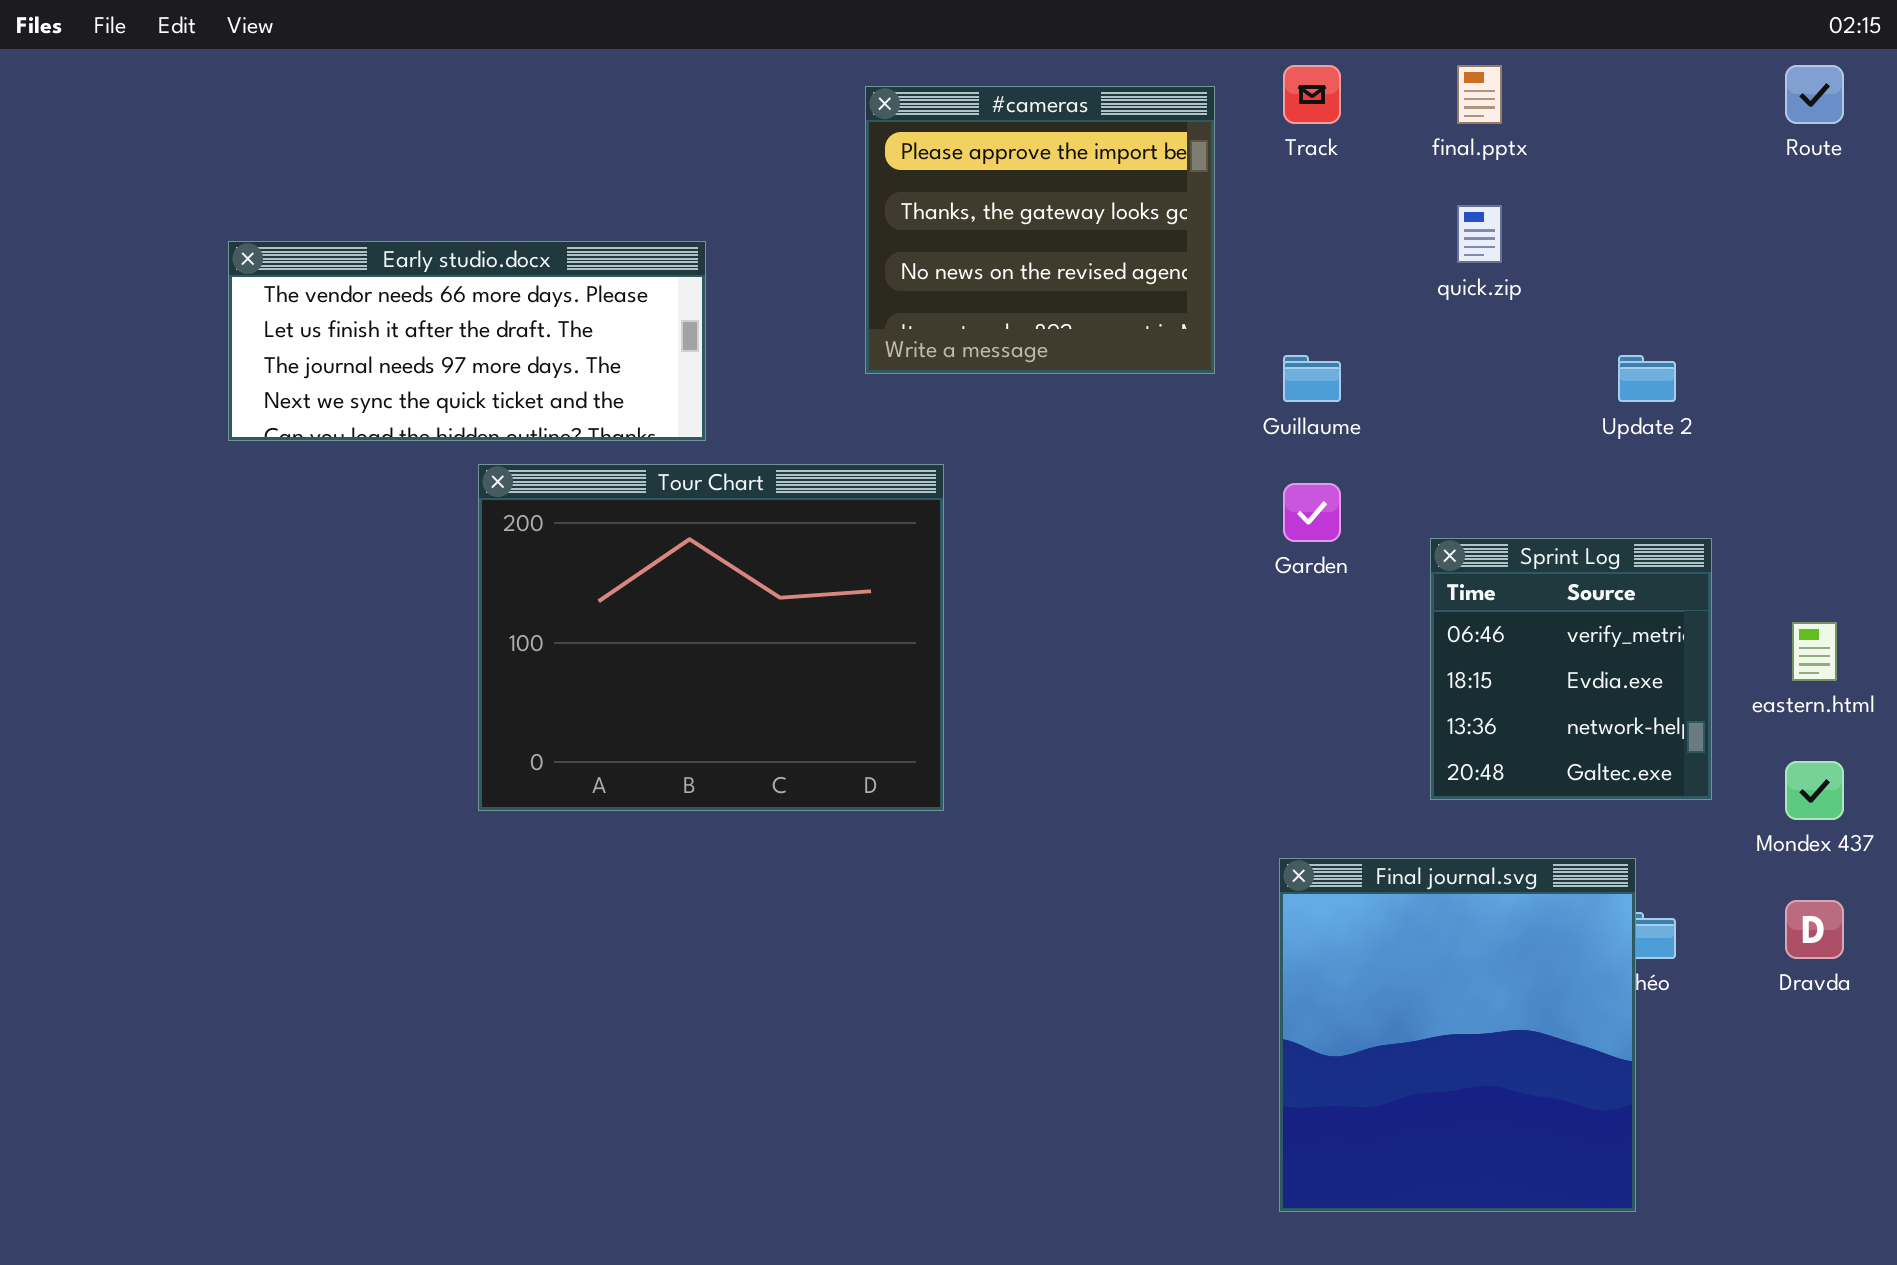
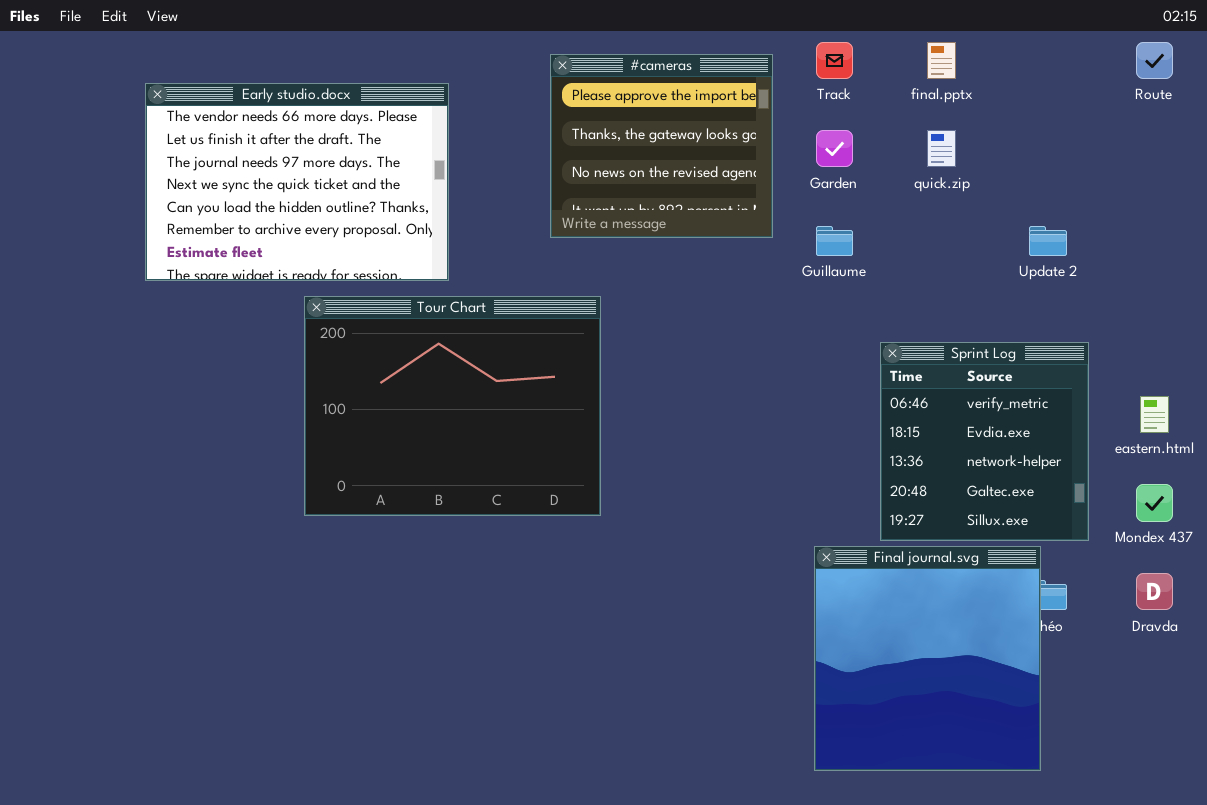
Early studio.docx: [228,241,706,441] -> [145,83,449,281], resized
Garden: [1283,483,1341,542] -> [816,130,853,167], moved
Sprint Log: [1430,538,1712,800] -> [880,342,1089,541], resized

